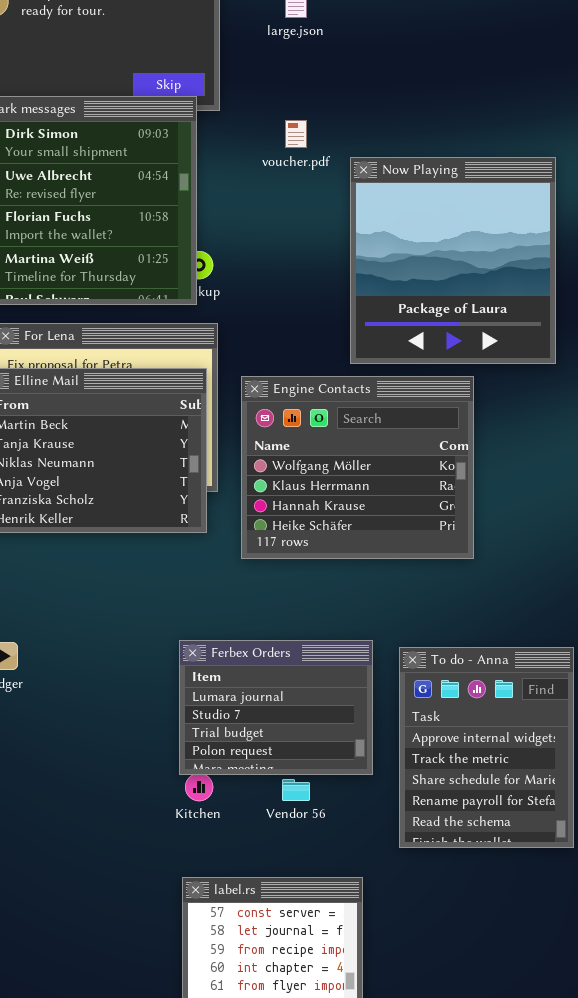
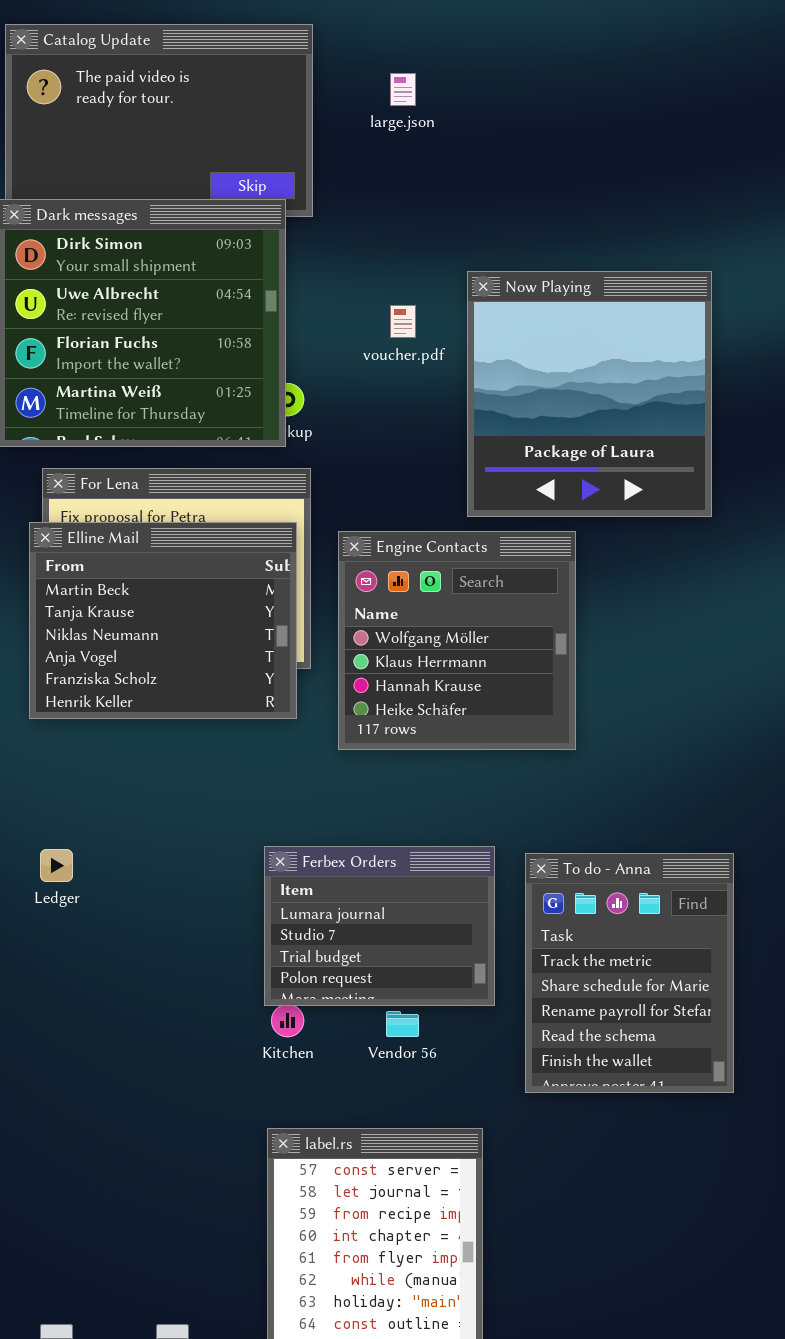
voucher.pdf: [285,120,307,148] -> [390,305,416,338], moved
Engine Contacts: [241,376,474,559] -> [338,531,576,750], resized
To do - Anna: [399,647,574,848] -> [525,853,734,1093], scrolled down 1 row

